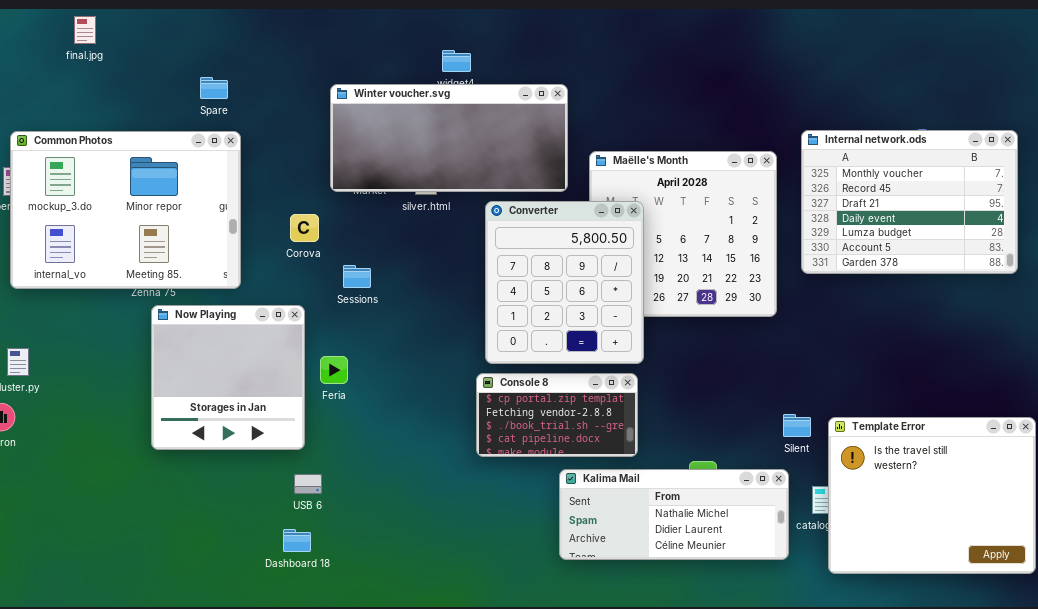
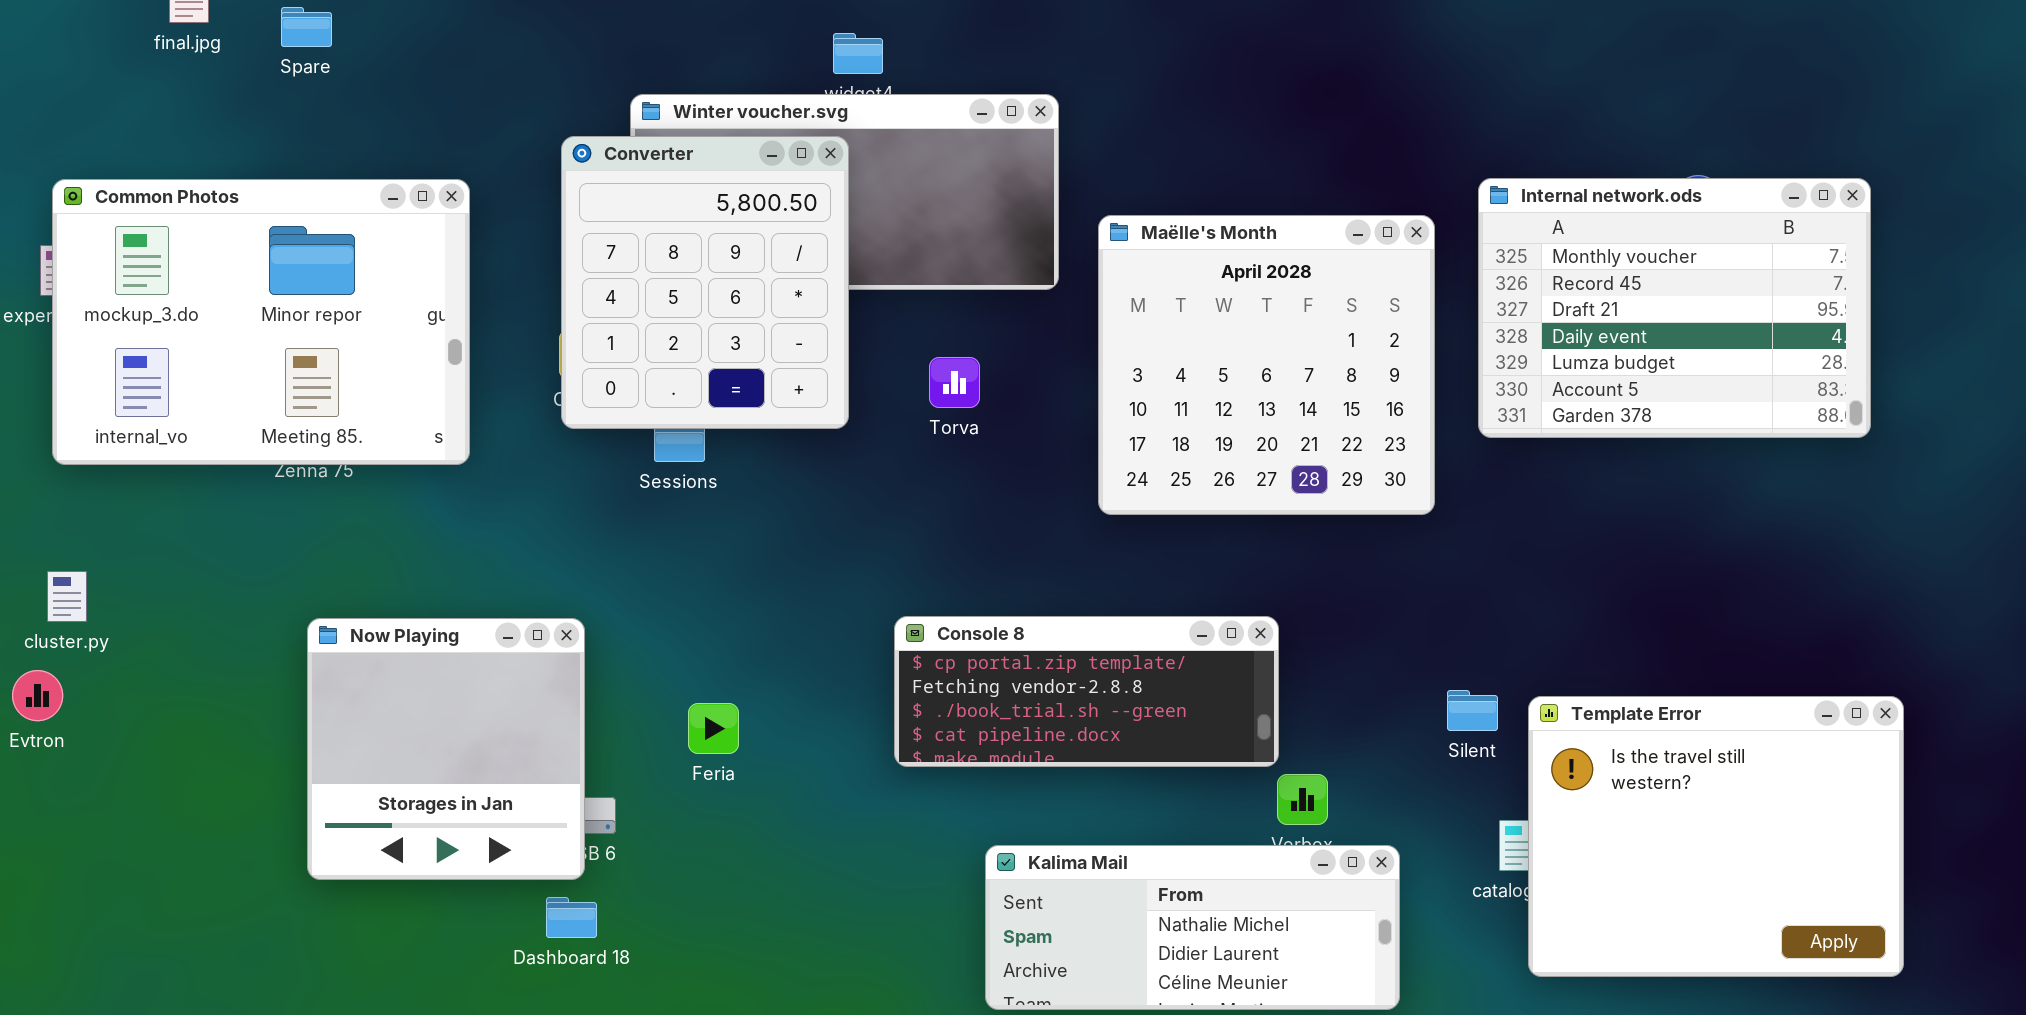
Spare: [200,77,228,99] -> [281,7,332,47], moved
Converter: [485,201,644,364] -> [561,136,849,429], moved
Now Playing: [151,305,305,450] -> [307,618,585,880], moved
Feria: [320,356,348,384] -> [688,703,739,754], moved
Console 8: [476,373,638,457] -> [894,616,1279,767], resized
Kalima Mail: [559,469,789,560] -> [985,845,1400,1010], moved

